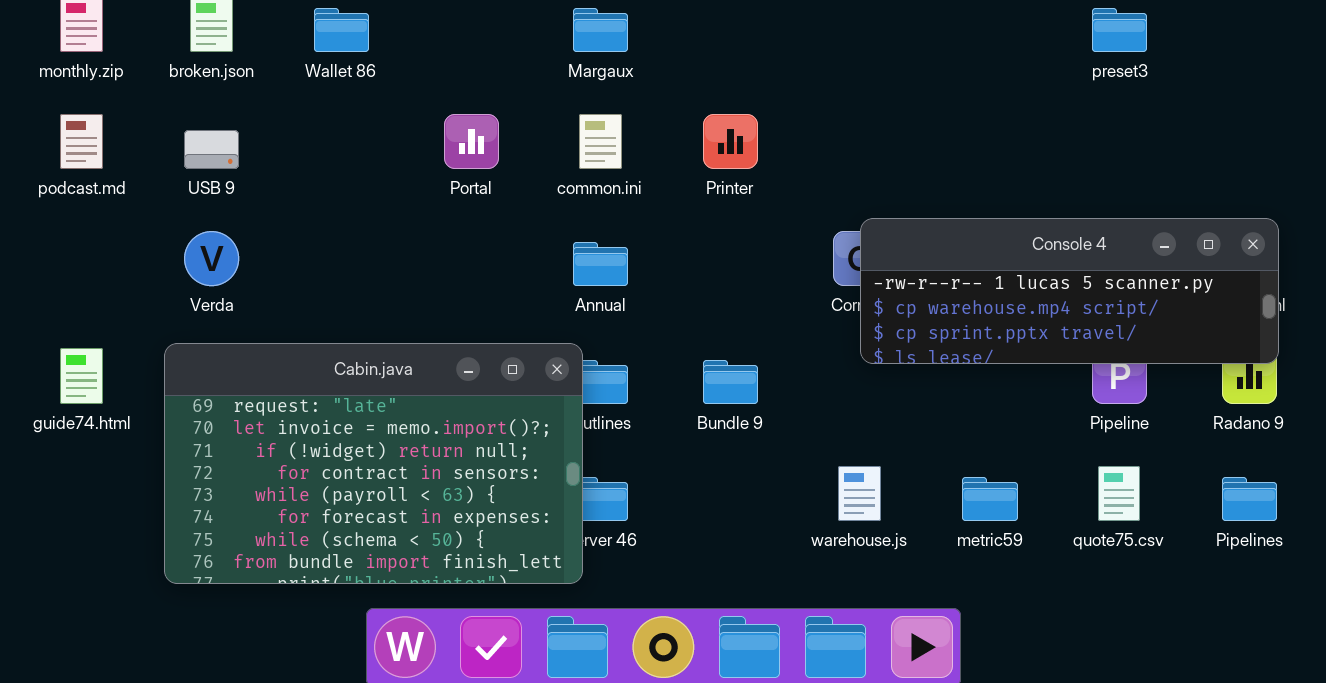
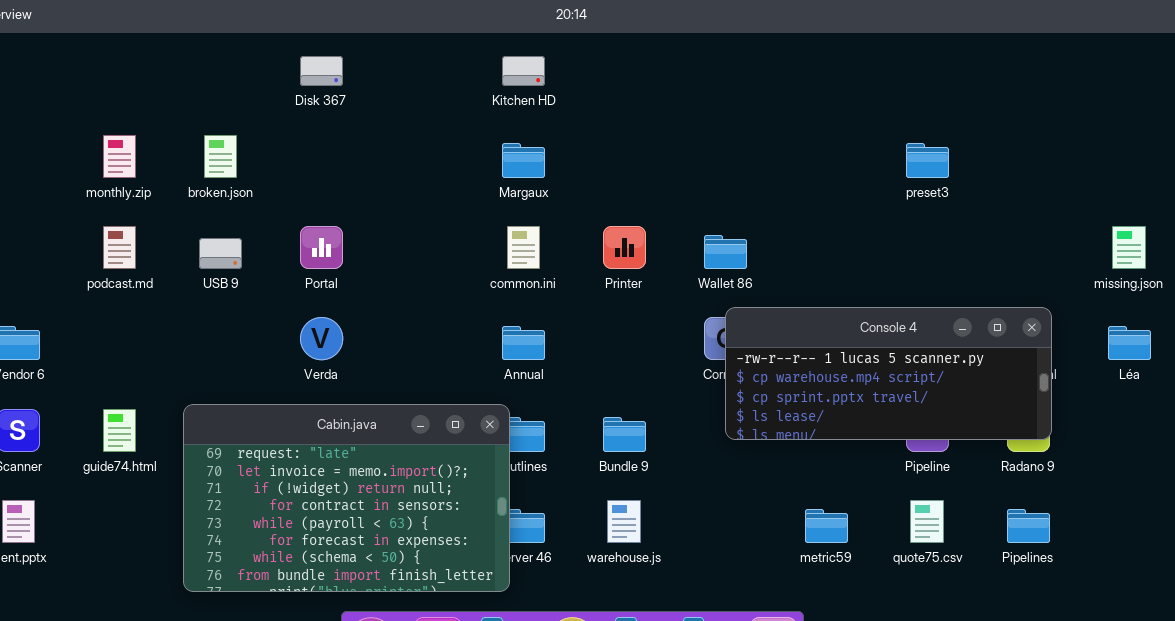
Wallet 86: [314,8,369,52] -> [704,235,747,269], moved
Portal: [444,114,499,169] -> [300,226,343,269], moved
Console 4: [860,218,1279,364] -> [725,307,1052,440], resized
Verda: [184,231,239,286] -> [300,317,343,360], moved
warehouse.js: [838,466,881,521] -> [607,500,641,543], moved

